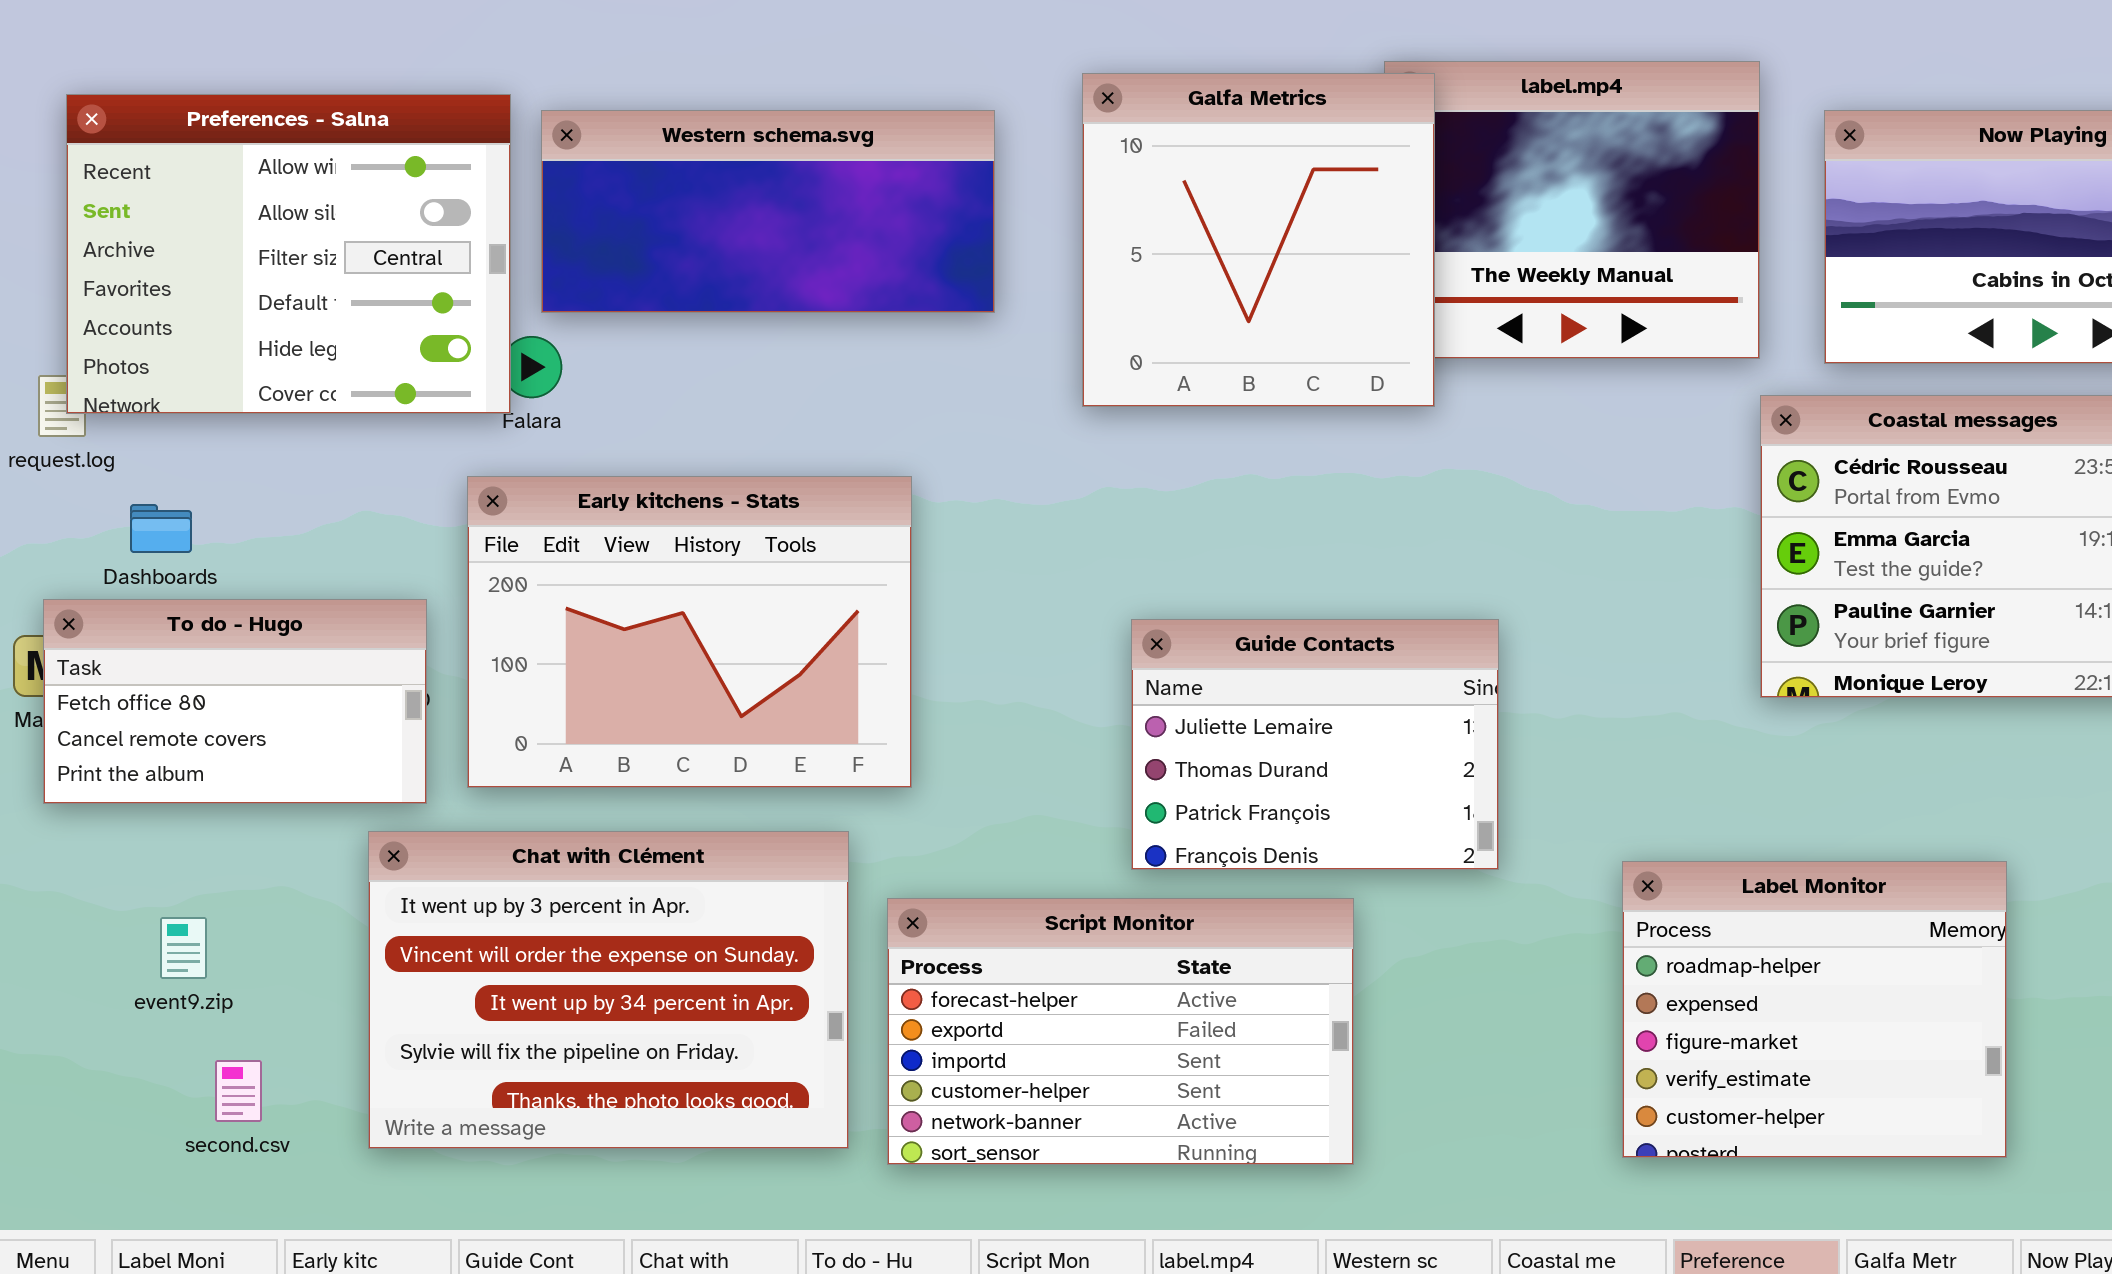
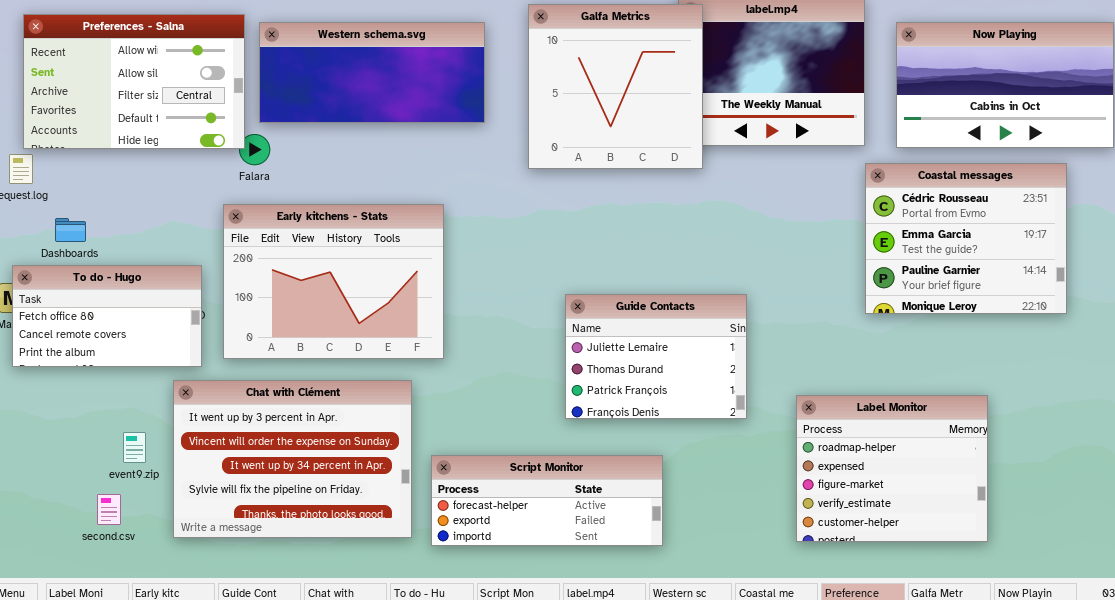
Preferences - Salna: [66,94,511,414] -> [23,14,245,149], resized
Guide Contacts: [1131,619,1499,870] -> [565,294,747,419], moved
Script Monitor: [887,898,1354,1165] -> [431,455,663,546], resized
event9.zip: [160,917,207,979] -> [123,432,146,463], moved

